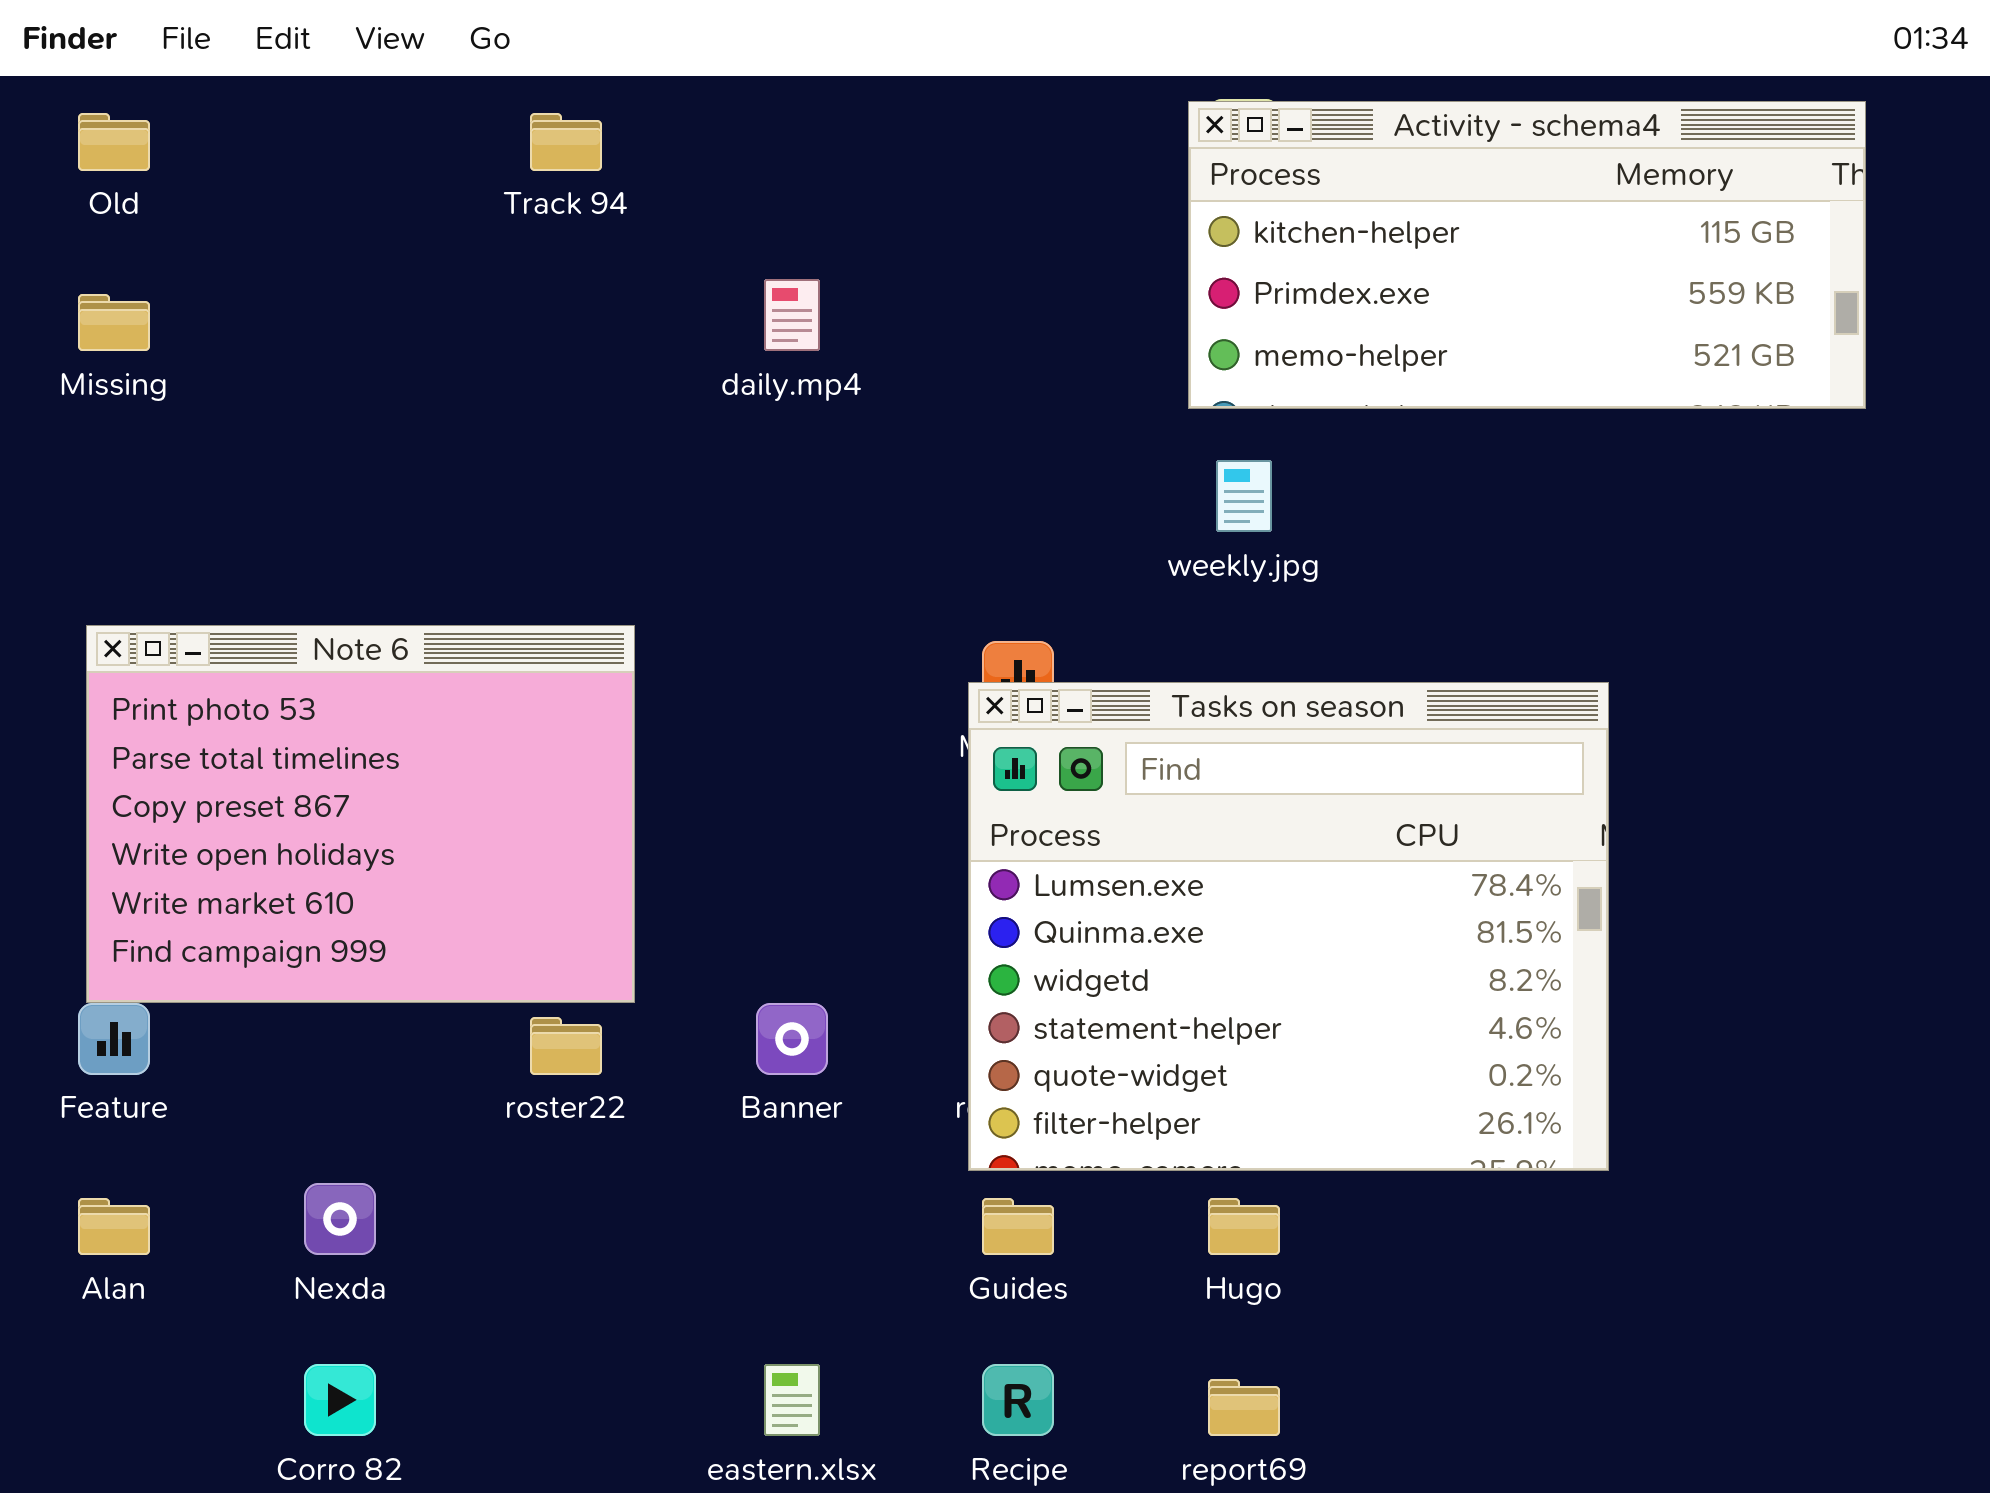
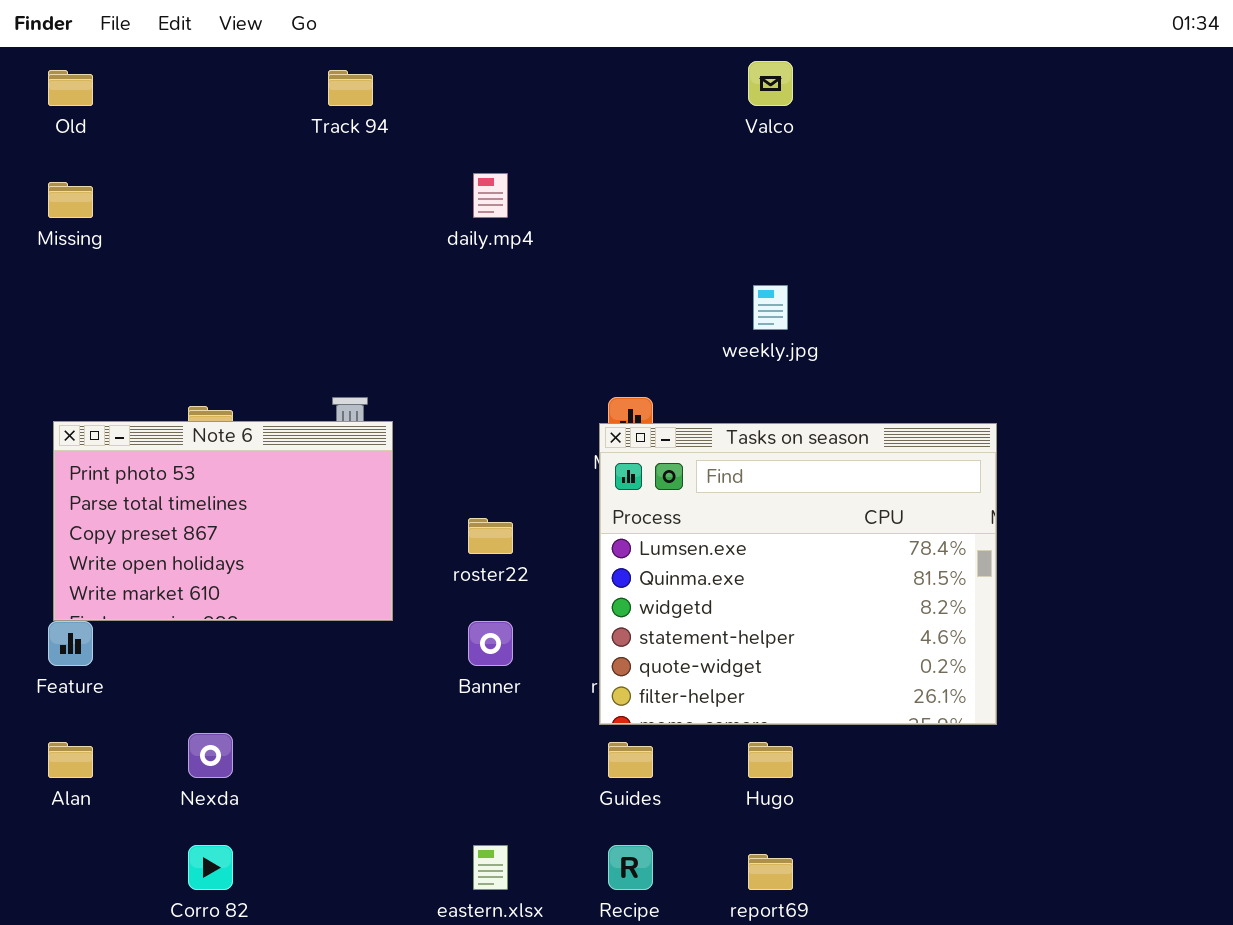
Activity - schema4: [1188,101,1866,409] -> none, closed
Note 6: [86,625,635,1003] -> [53,421,393,621], resized
roster22: [530,1017,602,1075] -> [468,518,513,554], moved

